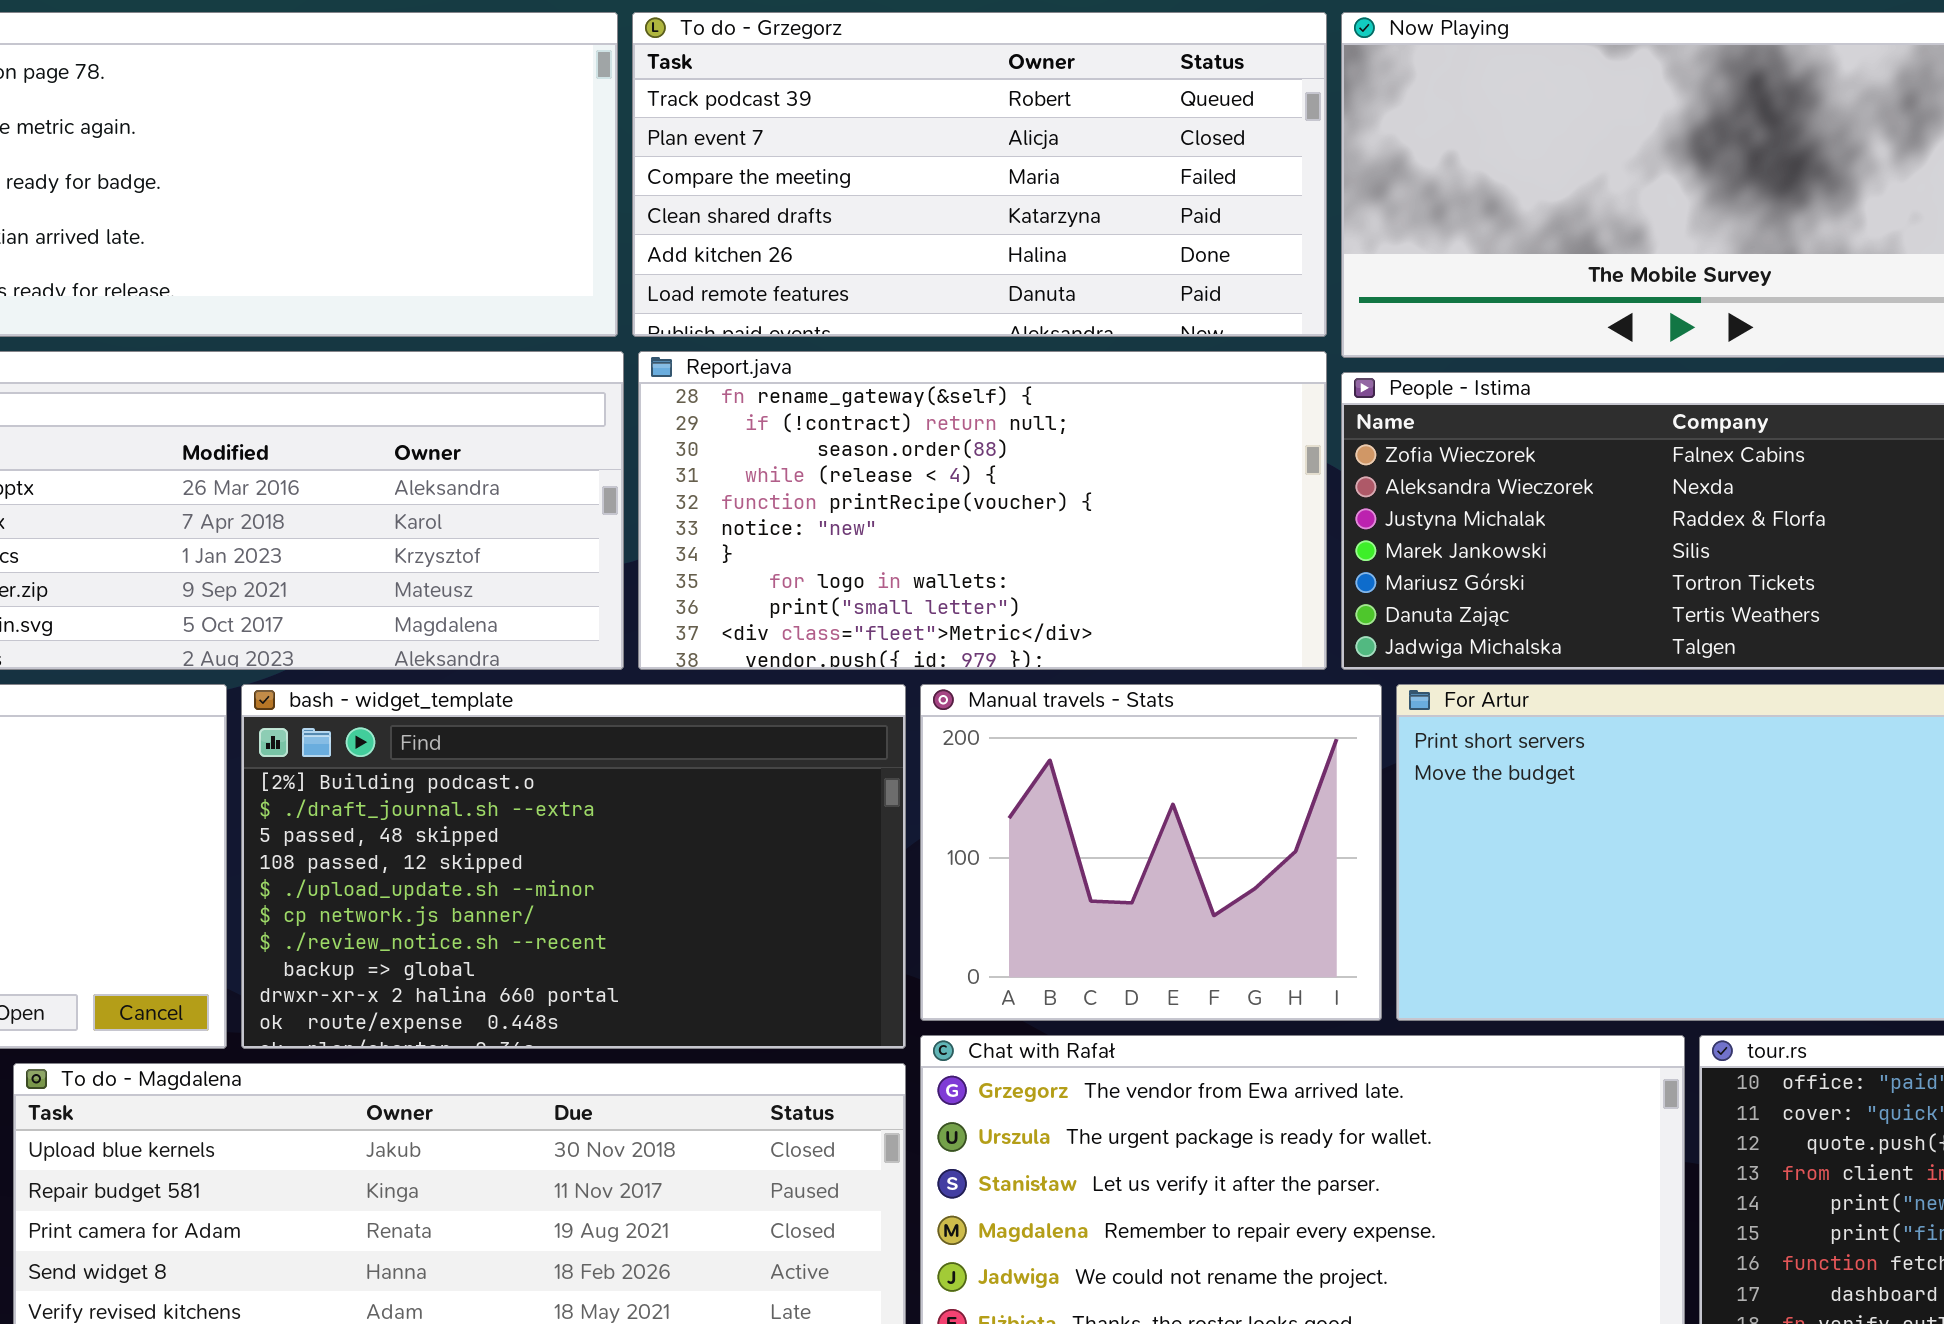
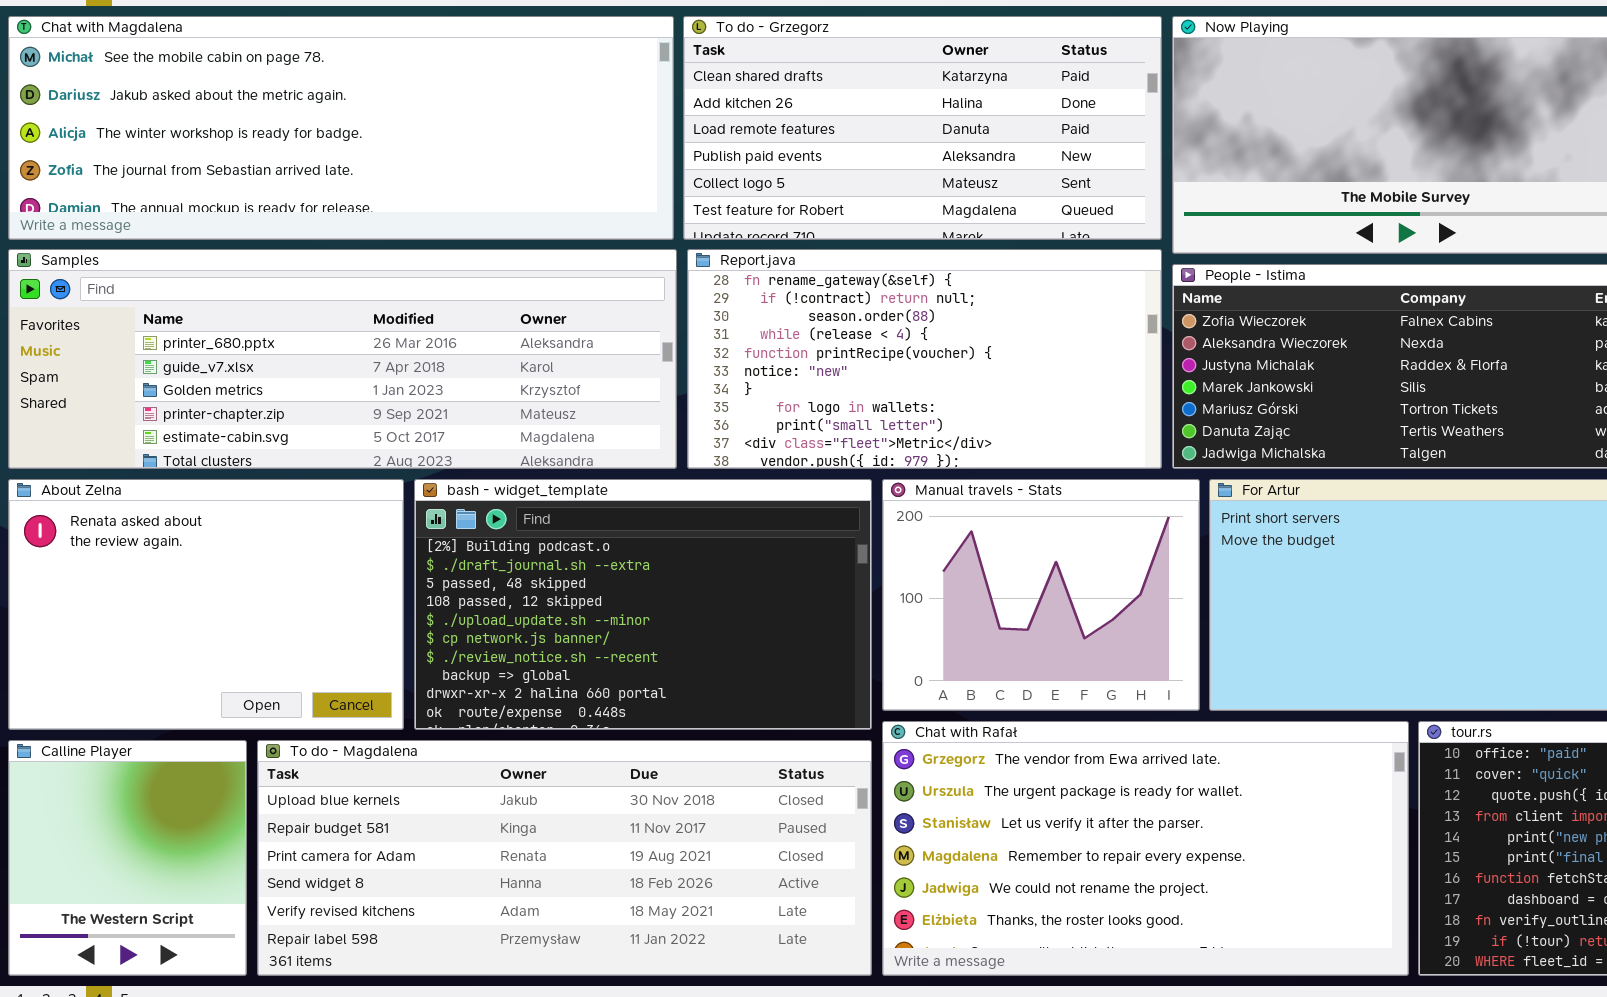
To do - Grzegorz: [632,12,1327,337] -> [683,16,1162,240], scrolled down 3 rows

